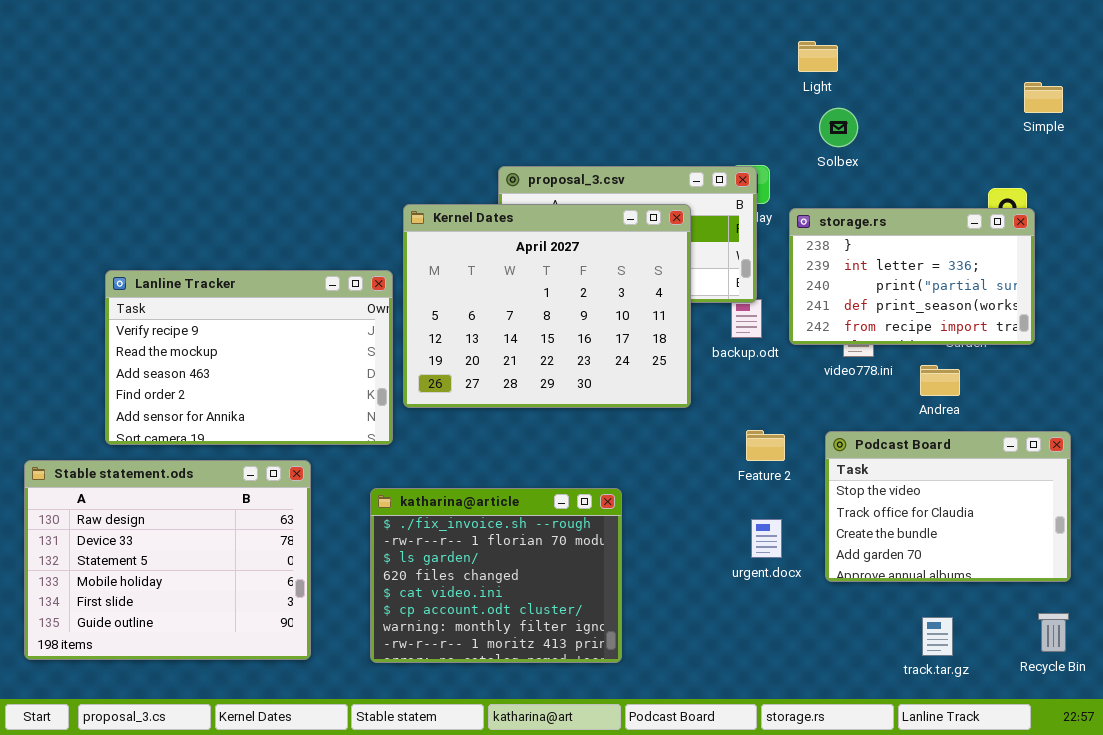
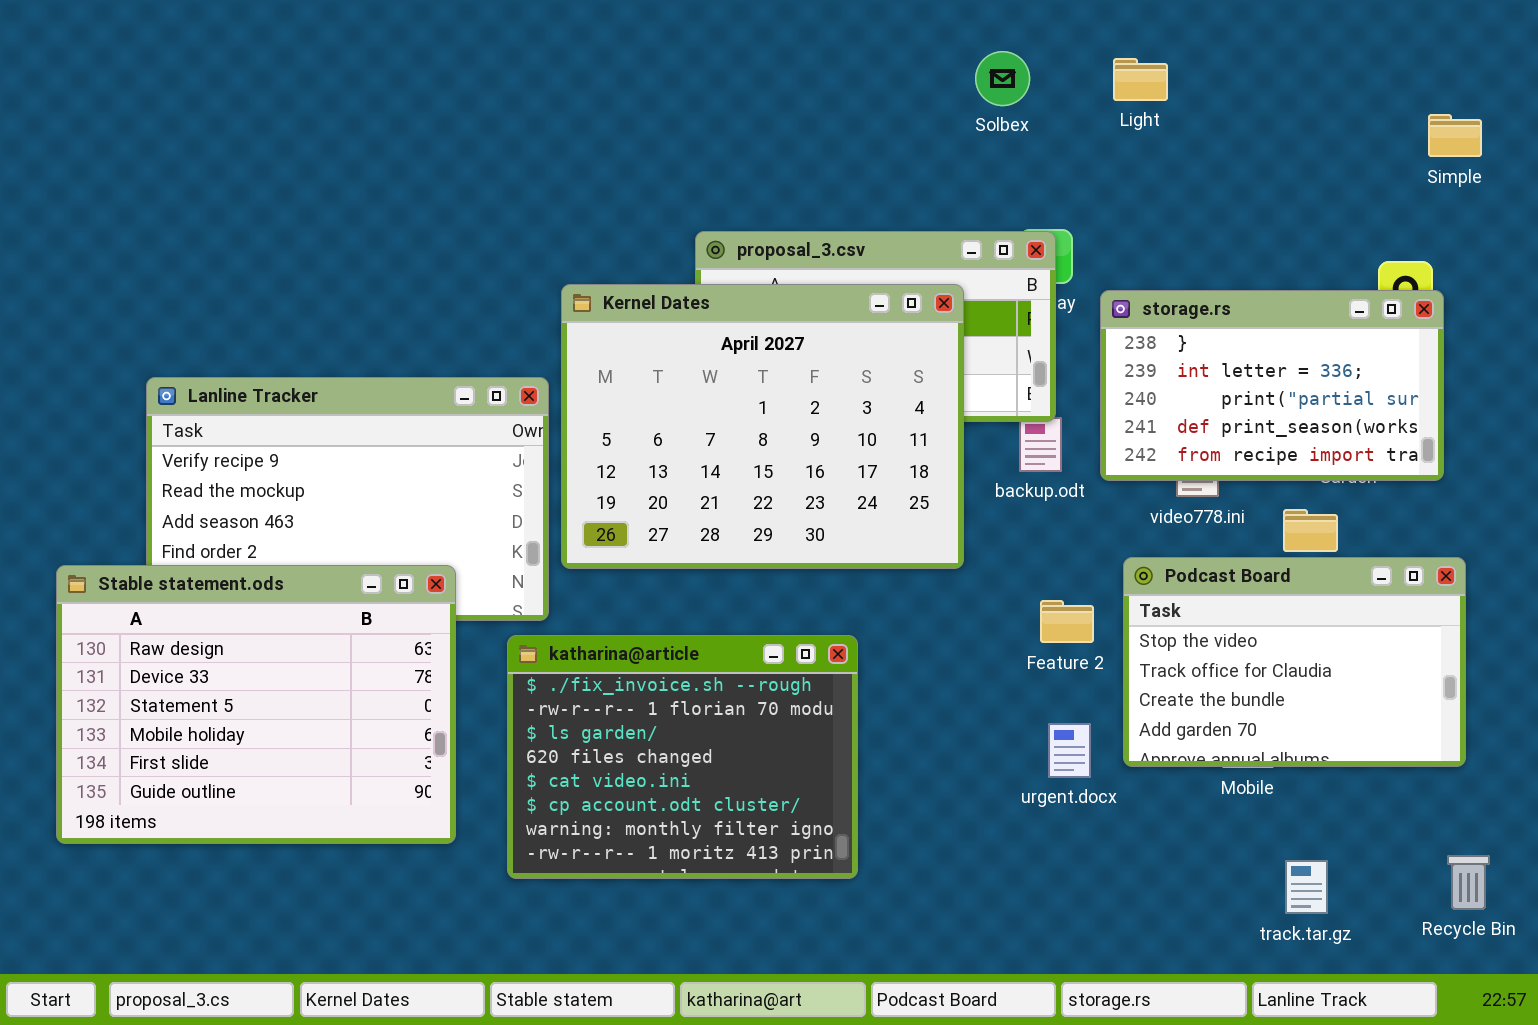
Solbex: [819,108,858,147] -> [975,51,1030,106], moved
Podcast Board: [825,431,1071,582] -> [1123,557,1466,767], moved
Stable statement.ods: [24,460,311,660] -> [56,565,456,844], moved
katharina@article: [370,488,622,663] -> [507,635,858,879], moved

